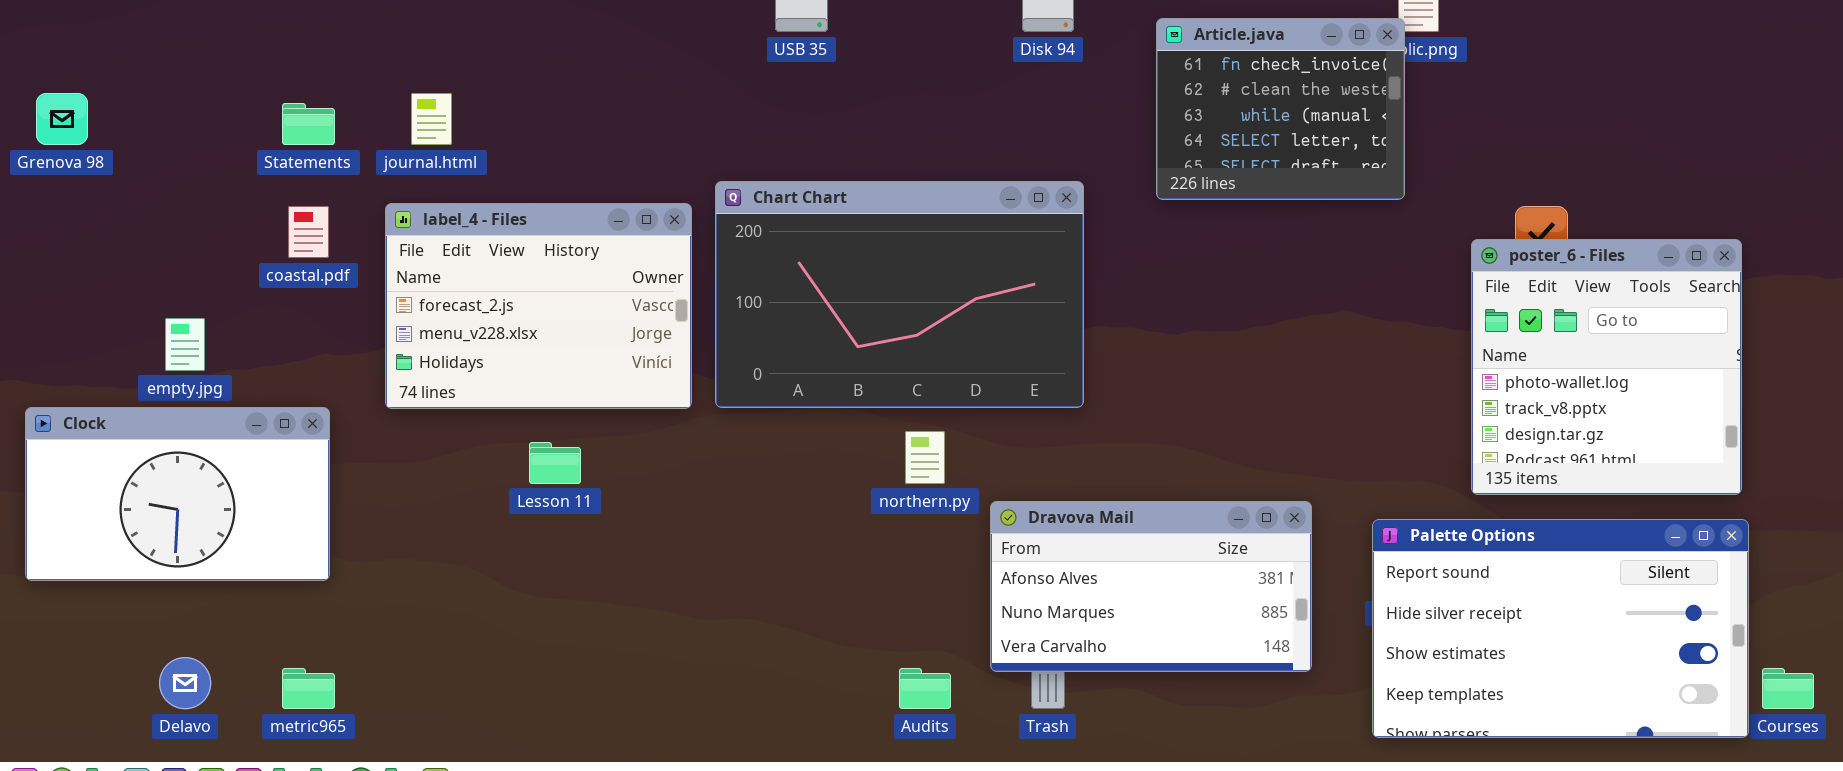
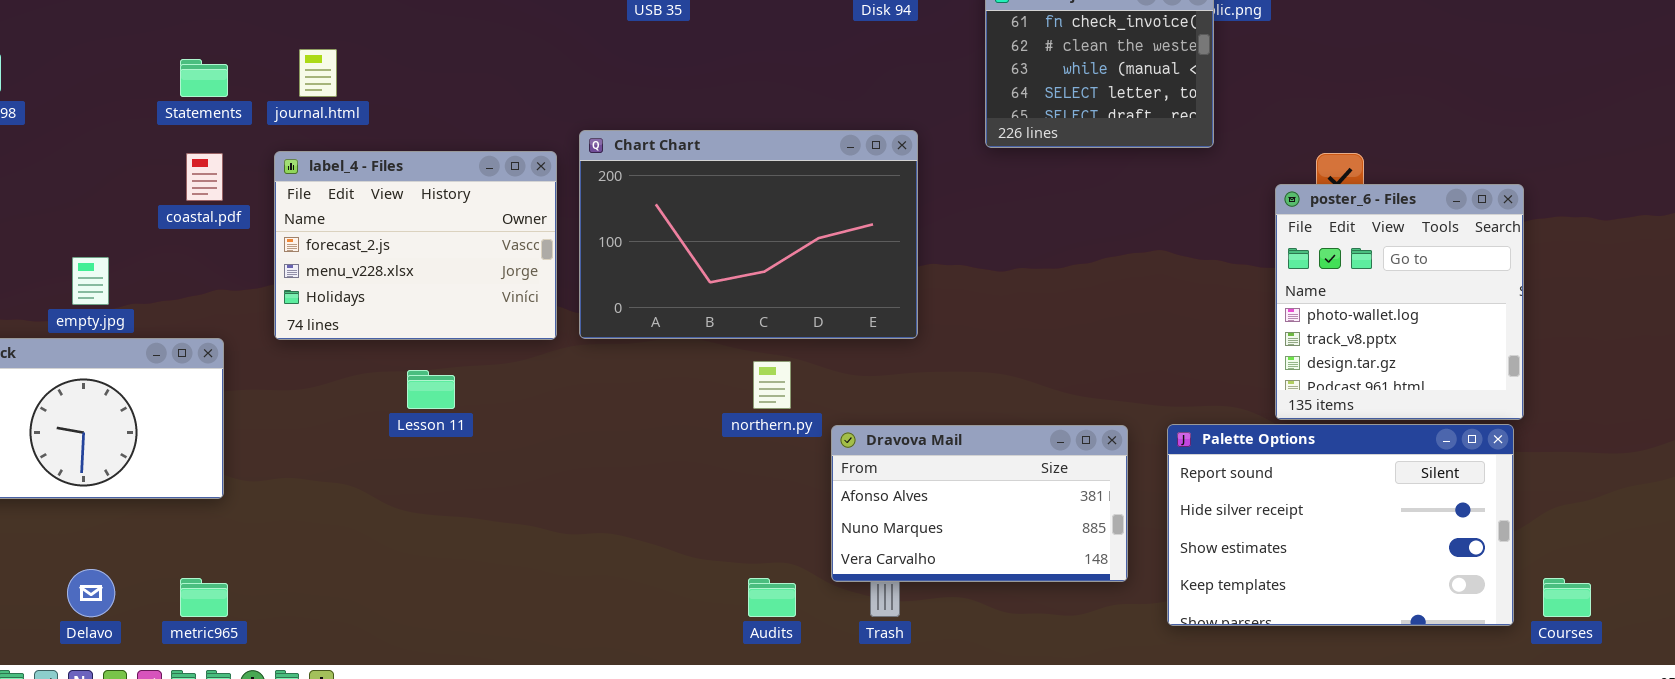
Palette Options: [1372,519,1749,738] -> [1167,424,1514,626], moved

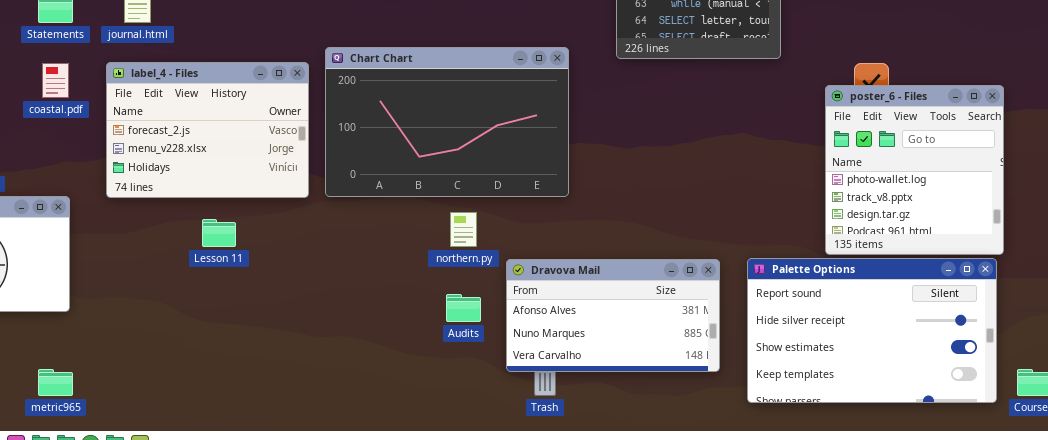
Audits: [748,578,796,617] -> [446,294,481,322], moved

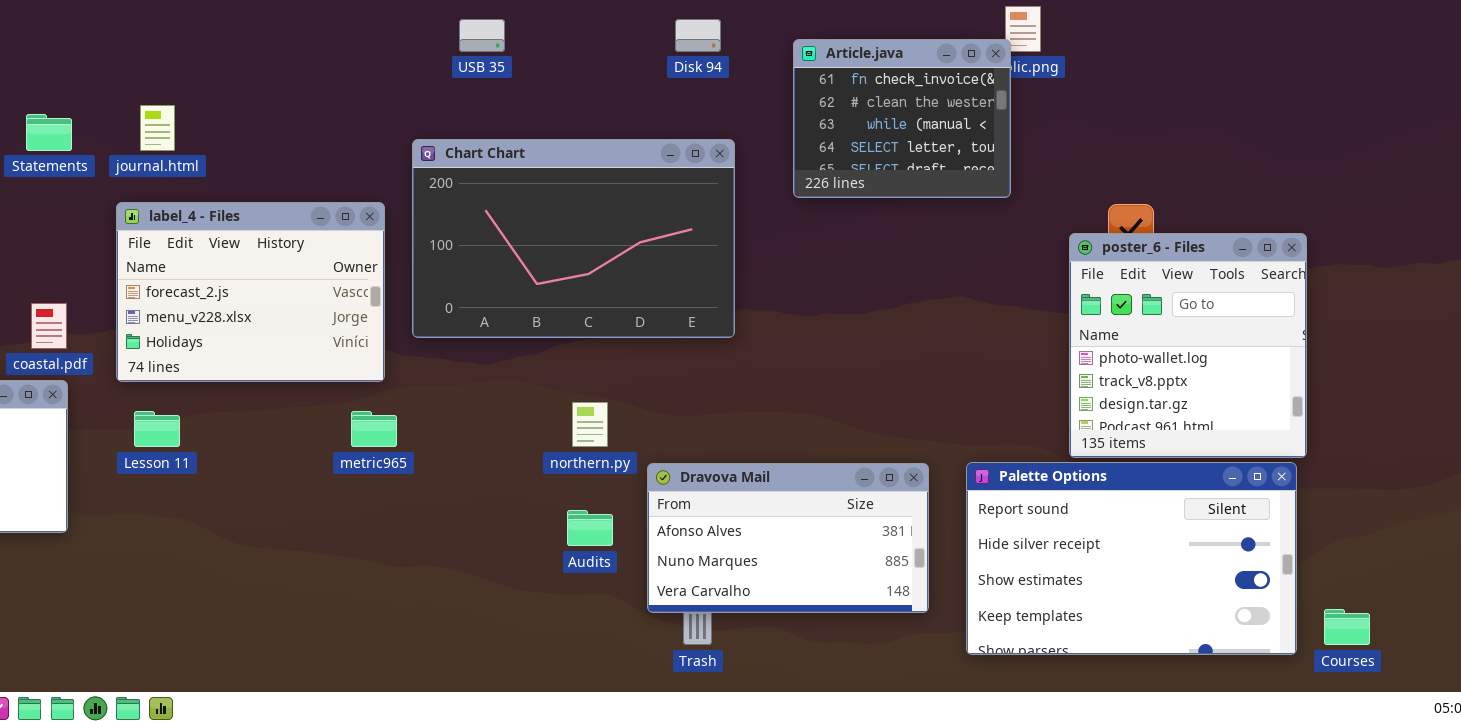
Chart Chart: [325,47,569,197] -> [412,139,735,338], moved
coastal.pdf: [42,63,69,98] -> [31,303,67,349], moved
Lesson 11: [202,219,236,247] -> [134,411,180,447], moved
metric965: [38,369,73,396] -> [351,411,397,447], moved

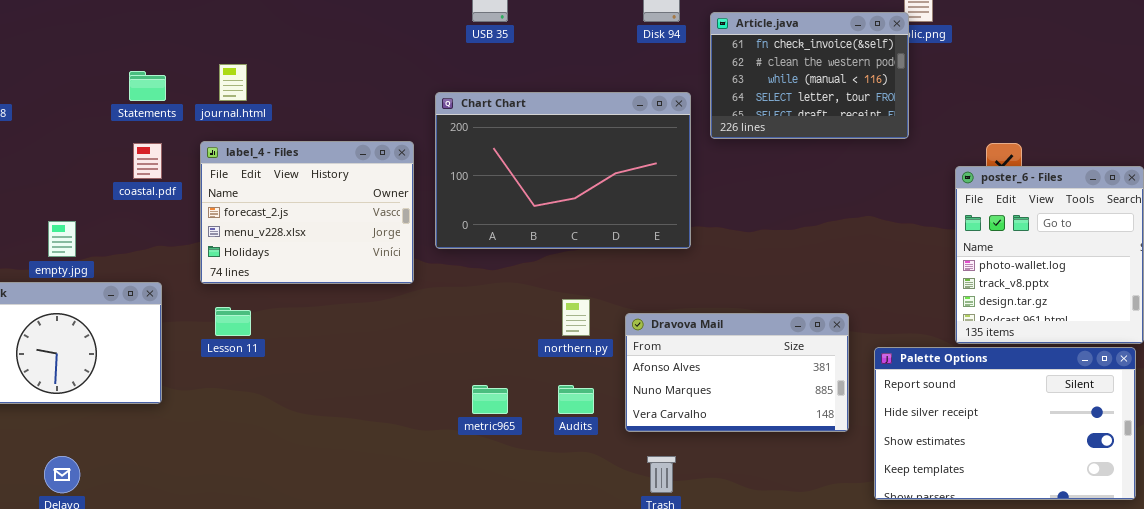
Article.java: [793,39,1011,198] -> [710,12,909,139], resized
coastal.pdf: [31,303,67,349] -> [133,143,162,179], moved
metric965: [351,411,397,447] -> [472,385,508,414], moved
Dravova Mail: [647,463,929,613] -> [625,313,849,432], moved

